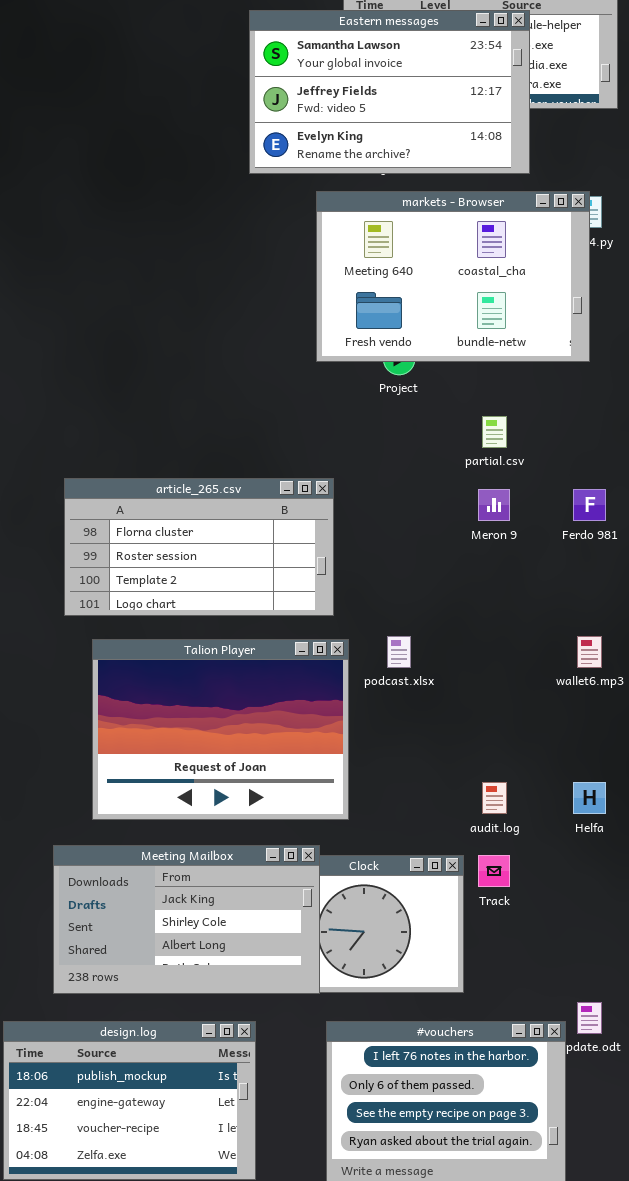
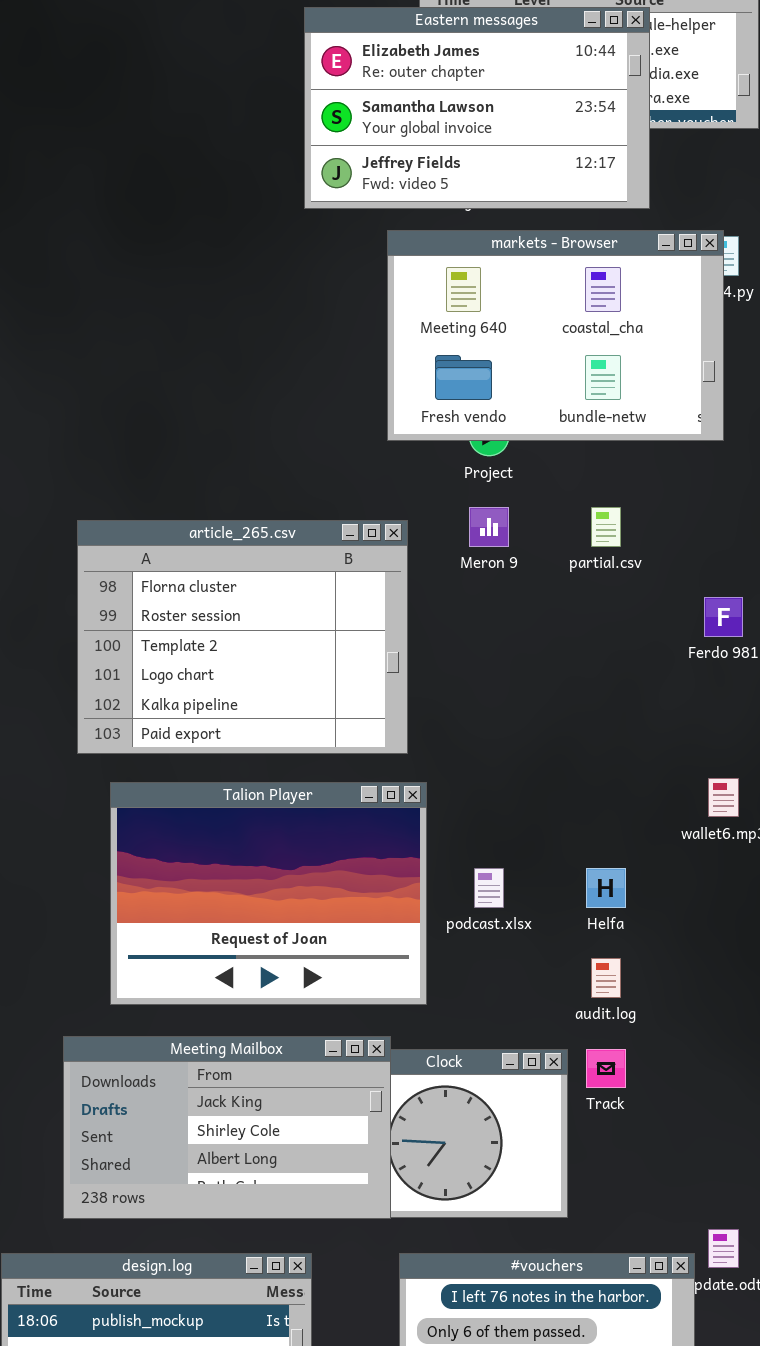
Eastern messages: [249,10,530,174] -> [304,7,650,209], scrolled up 1 row
article_265.csv: [64,478,334,616] -> [77,520,408,754], resized
Meron 9: [478,489,510,521] -> [469,507,509,547], moved
podcast.xlsx: [387,636,411,668] -> [474,868,504,908], moved
Helfa: [573,782,606,814] -> [586,868,626,908], moved

